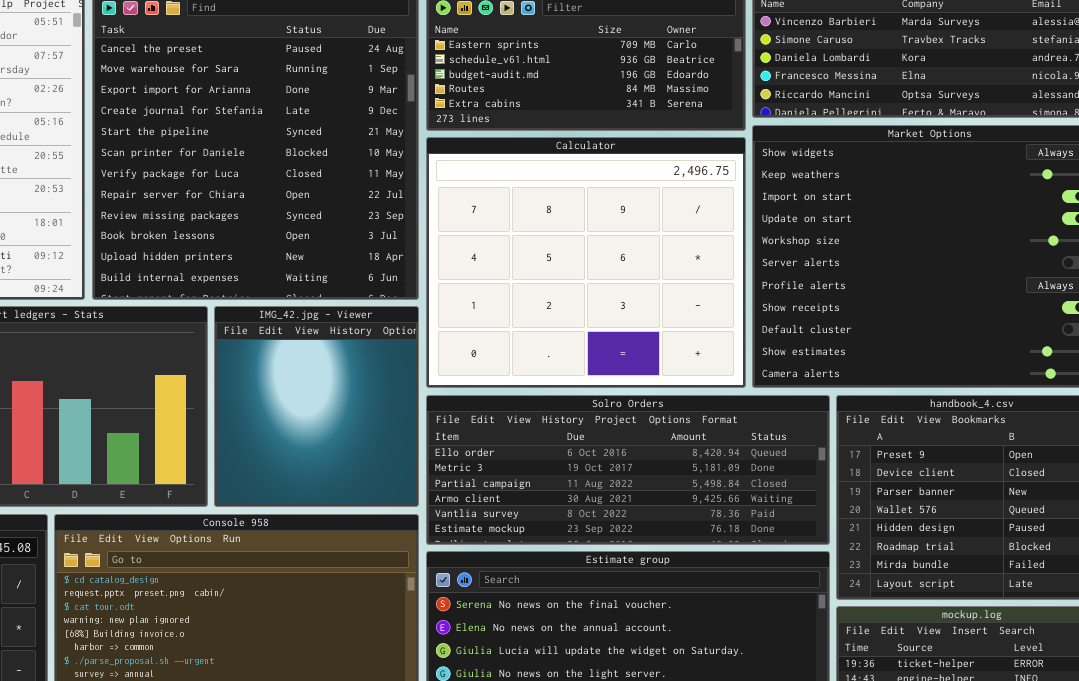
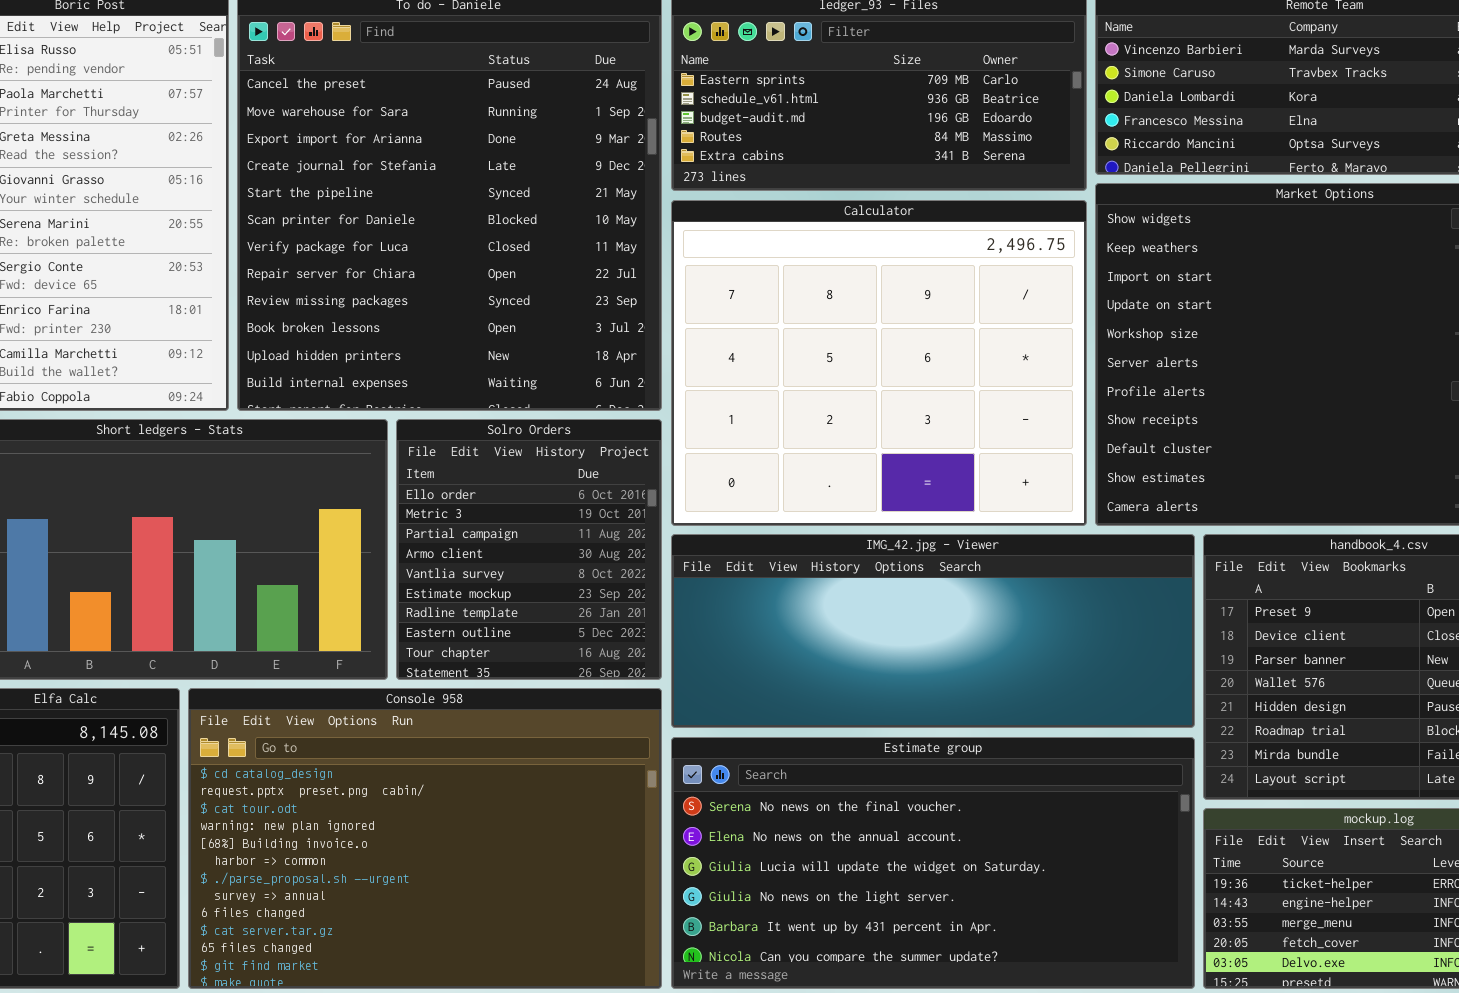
IMG_42.jpg - Viewer: [214,306,419,507] -> [671,534,1195,728], moved, resized
Solro Orders: [426,395,830,545] -> [396,419,662,680], moved, resized

